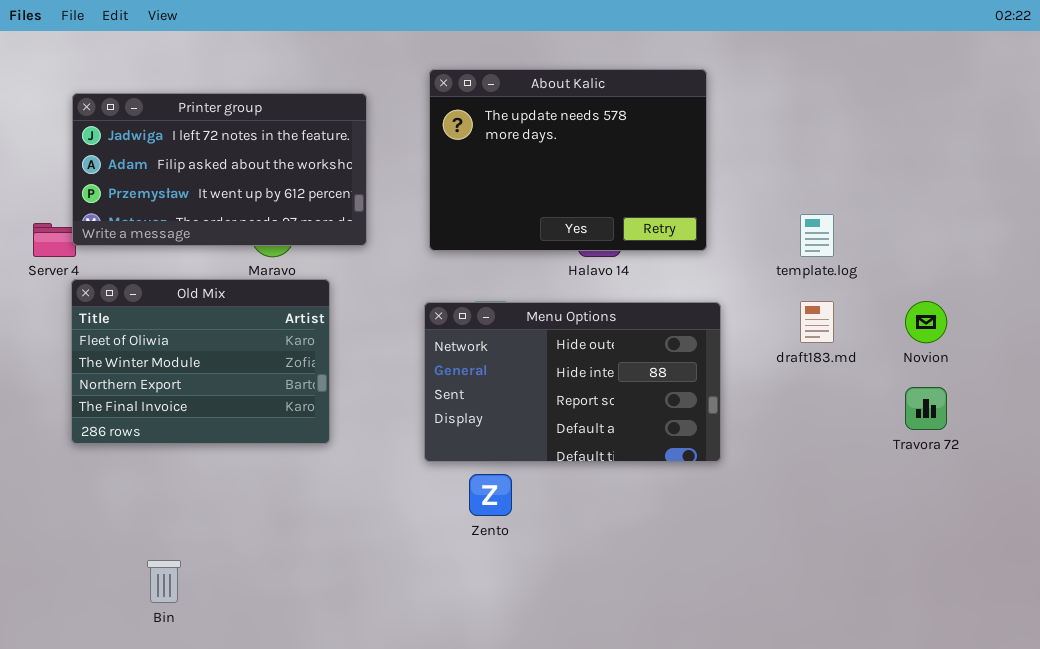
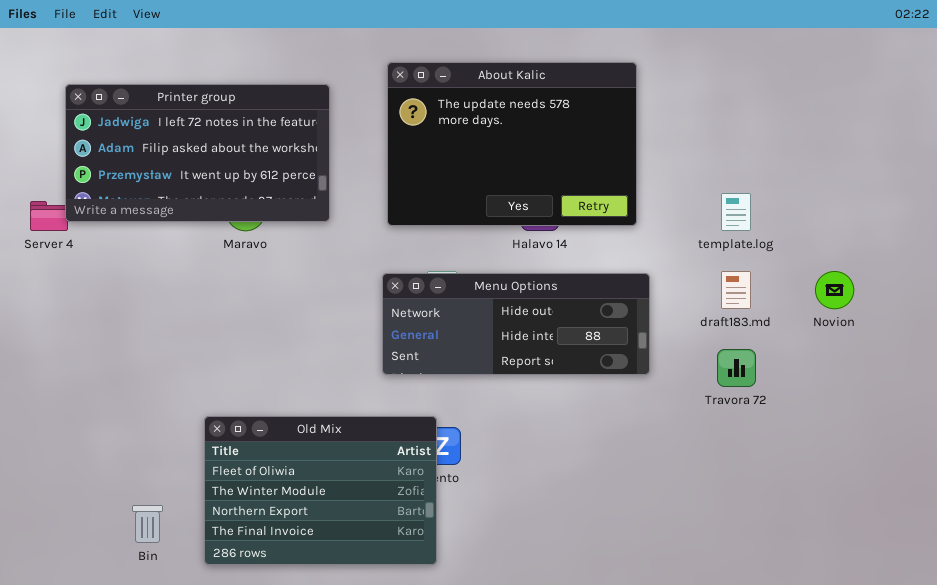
Old Mix: [71,279,330,444] -> [204,416,437,565], moved
Menu Options: [424,302,721,462] -> [382,273,650,375], resized
Travora 72: [905,387,947,430] -> [717,349,756,387], moved

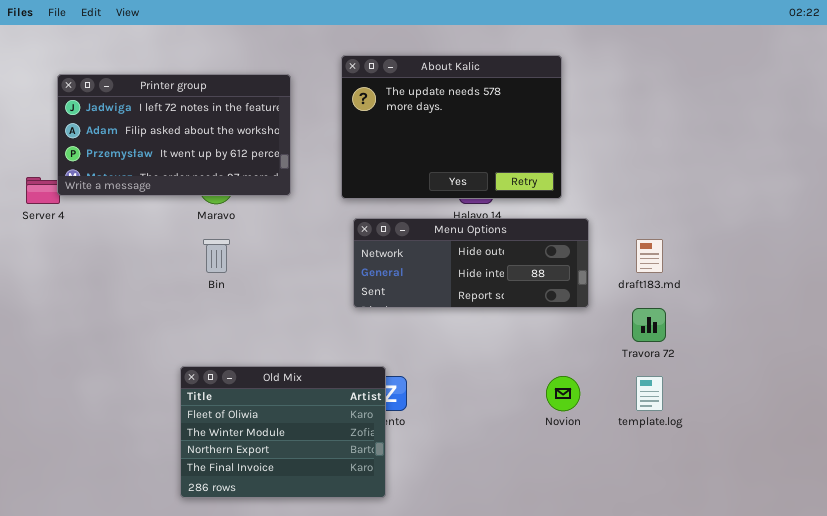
template.log: [721,193,751,231] -> [636,376,663,411], moved
Novion: [815,271,854,309] -> [546,376,580,411], moved
Menu Options: [382,273,650,375] -> [353,218,589,308], moved
Bin: [132,505,163,543] -> [203,239,230,273], moved

